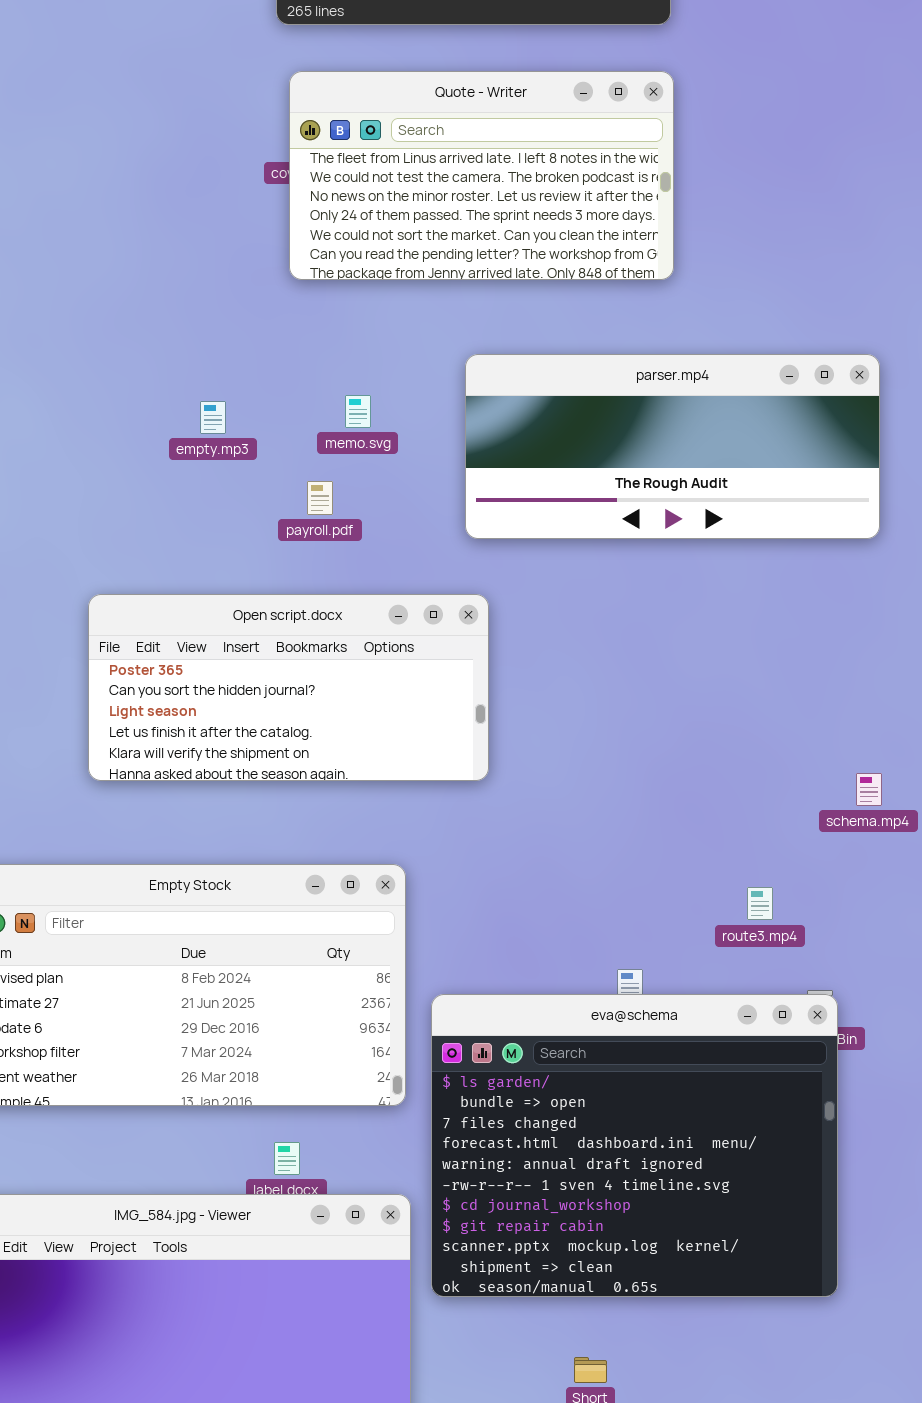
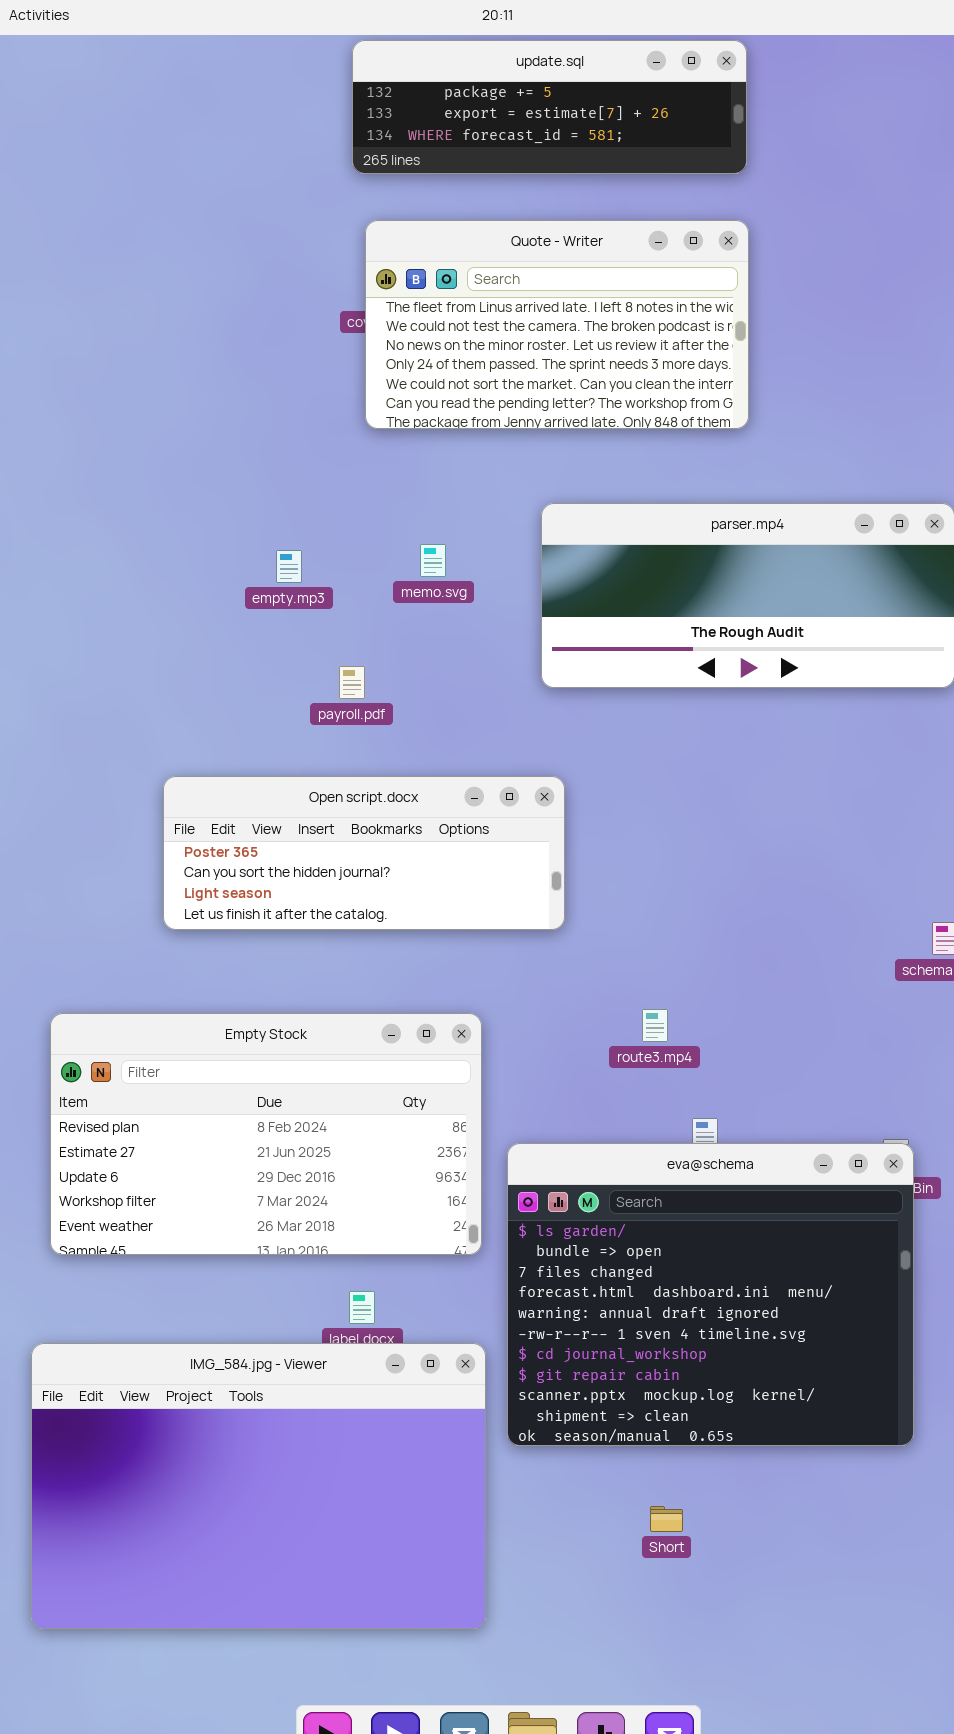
payroll.pdf: [307,481,333,515] -> [339,666,365,699], moved
Open script.docx: [88,594,489,781] -> [163,776,565,930], resized
route3.mp4: [747,887,773,920] -> [642,1009,668,1042], moved

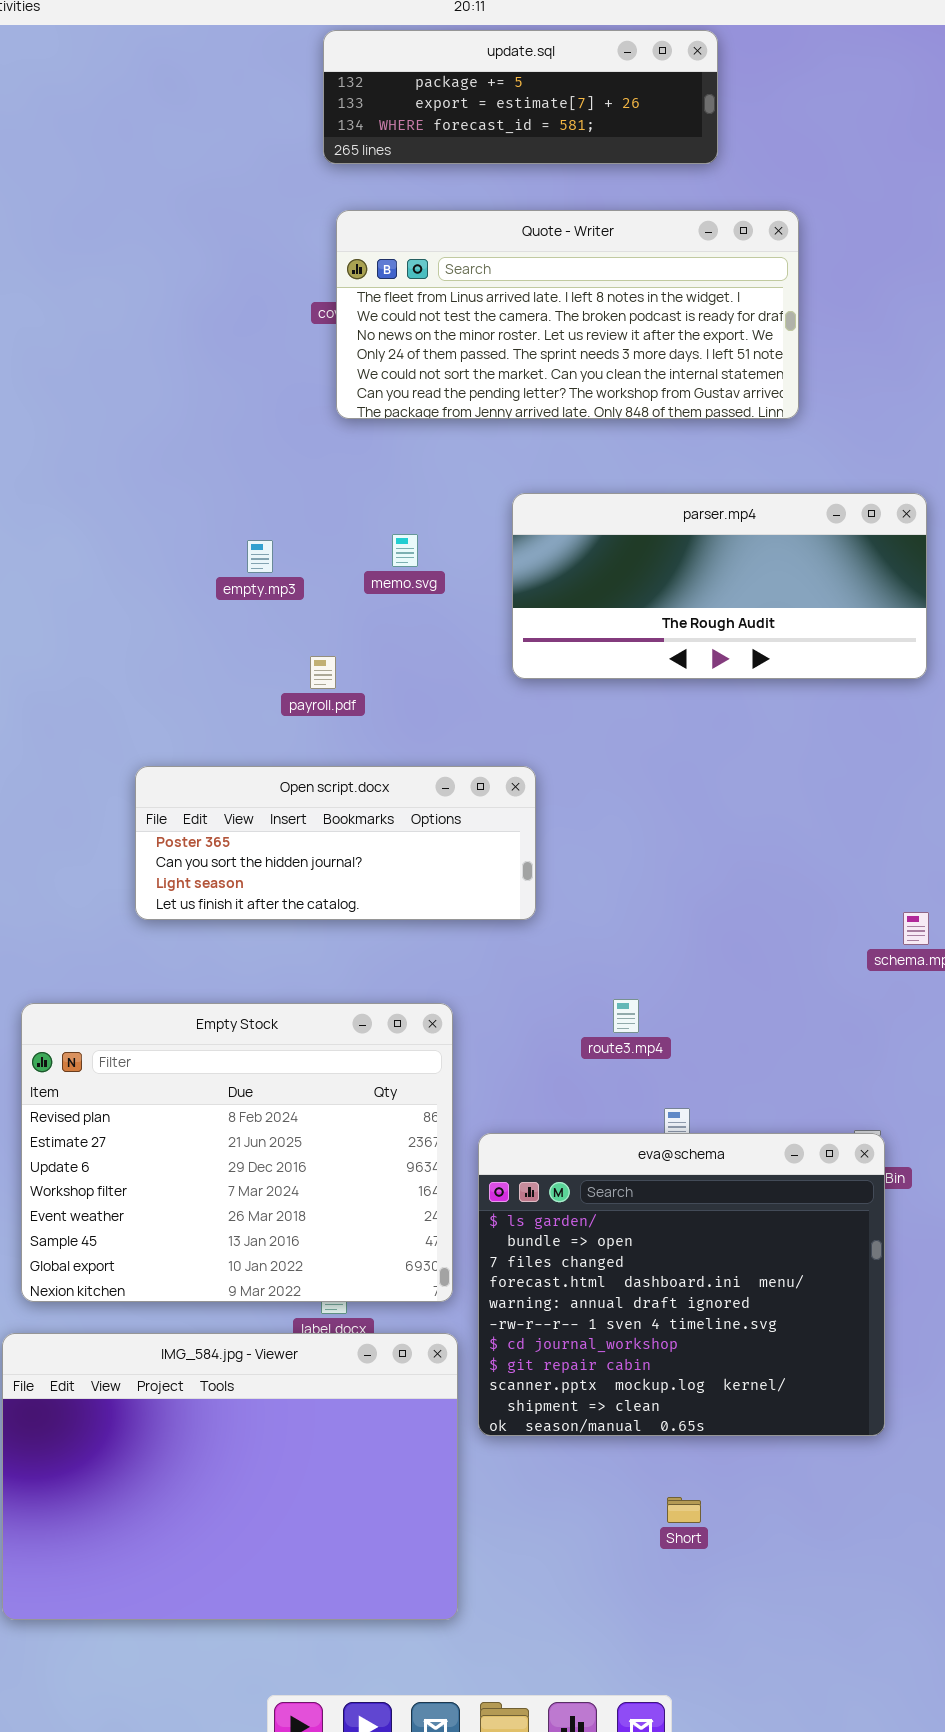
Quote - Writer: [365,220,749,429] -> [336,210,799,419], resized
Empty Stock: [50,1013,482,1255] -> [21,1003,453,1302], resized
Short: [650,1506,683,1532] -> [667,1497,701,1523], moved

